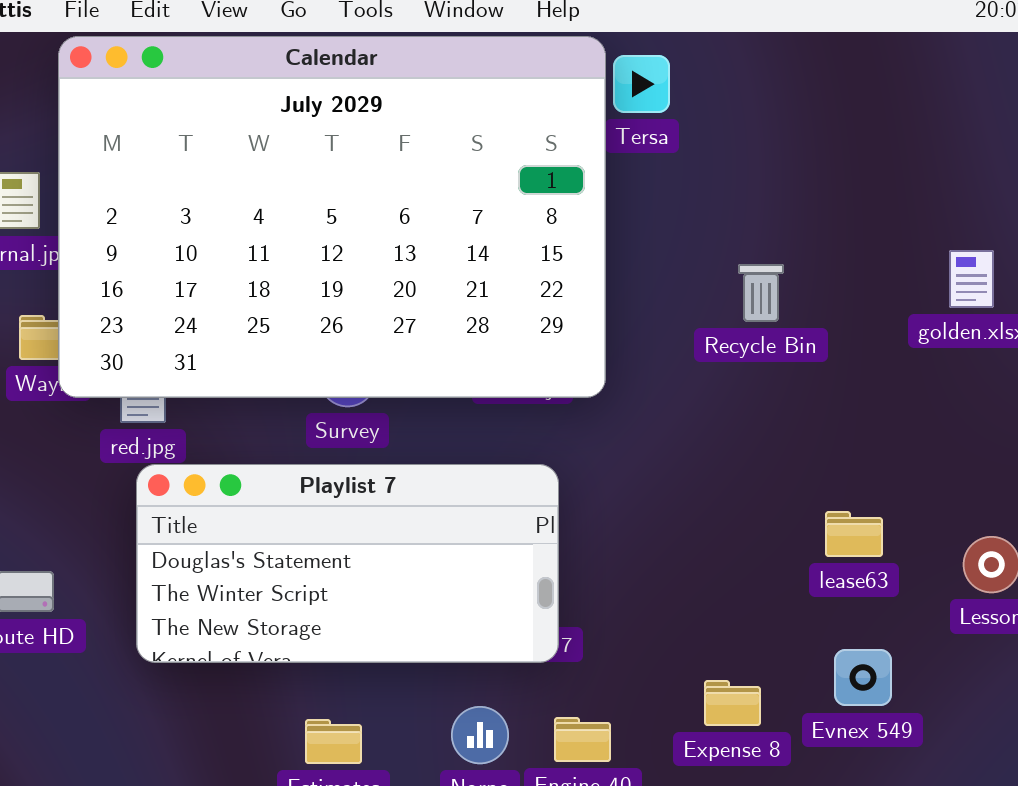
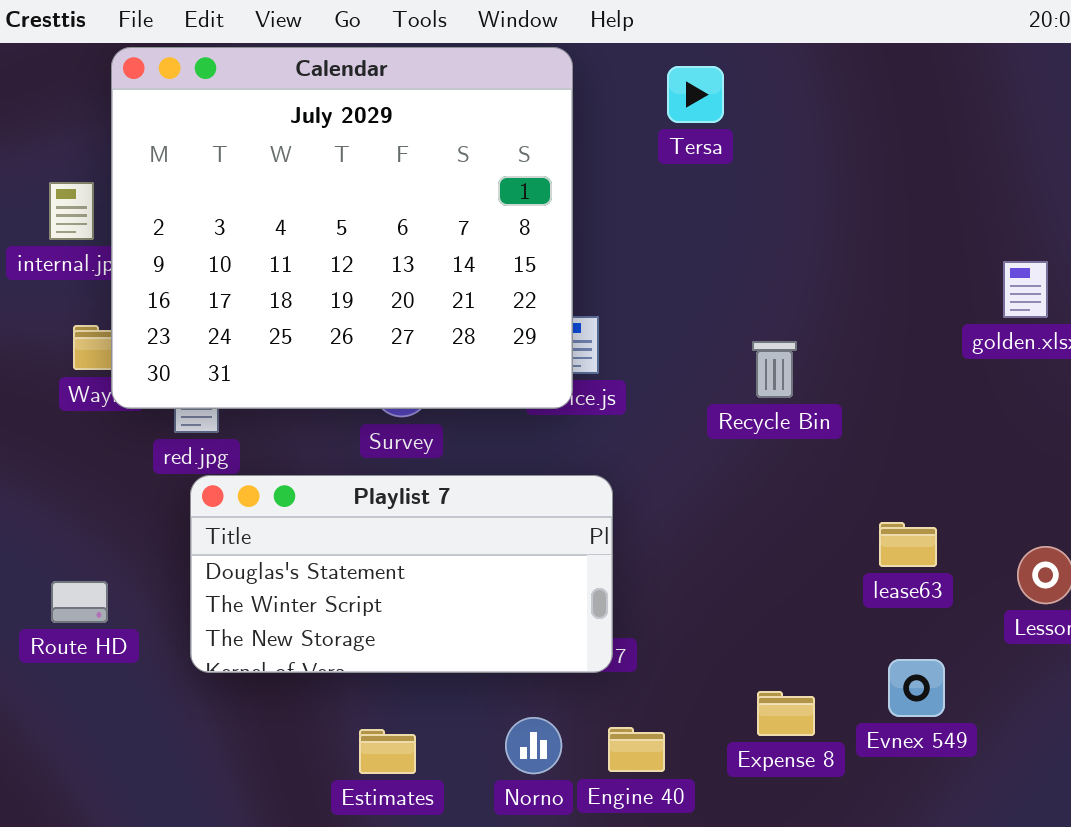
Calendar: [58,36,606,398] -> [111,47,573,409], resized
Recycle Bin: [738,264,784,322] -> [752,341,797,398], moved

